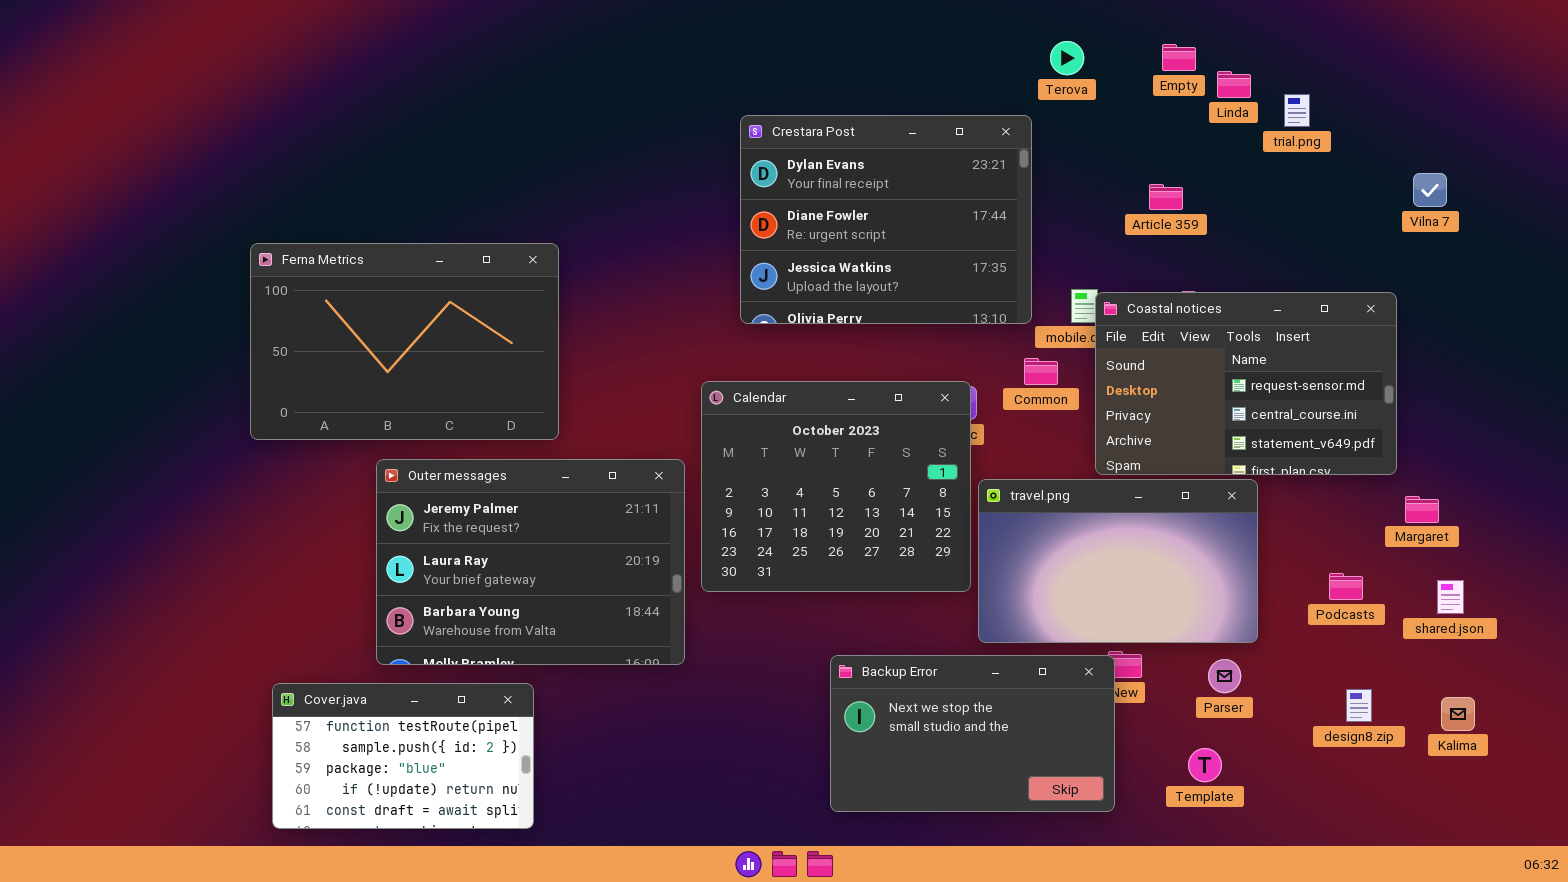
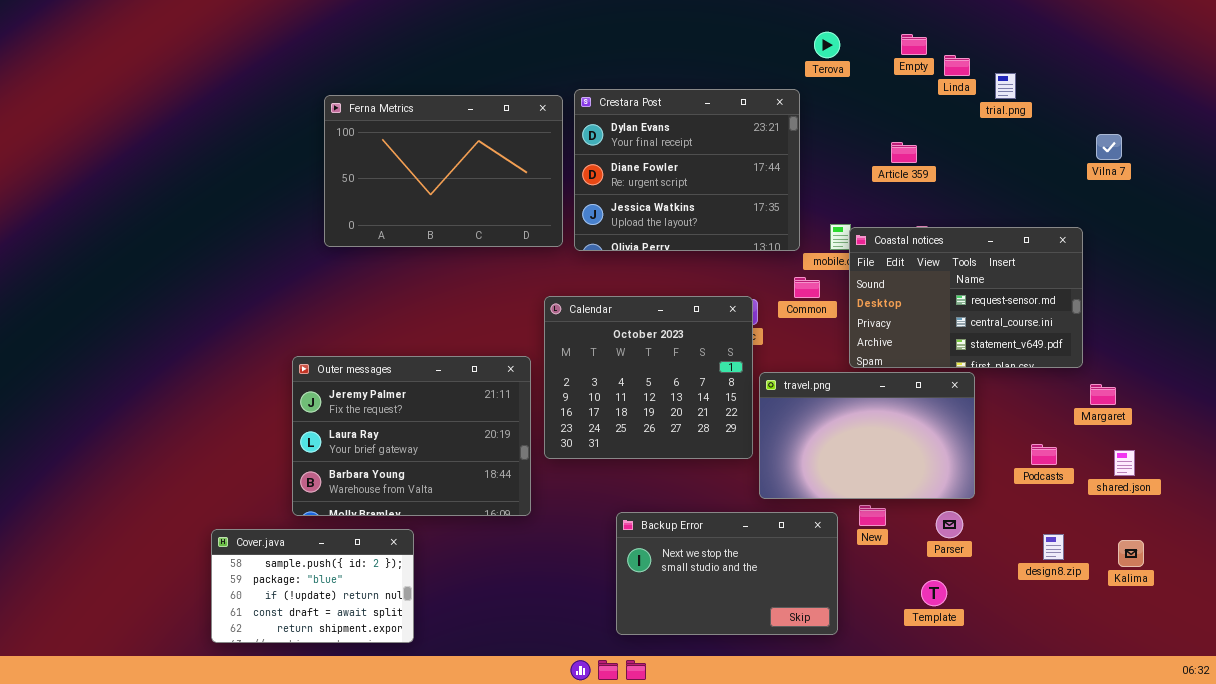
Ferna Metrics: [250,243,559,440] -> [324,95,563,247], moved
Backup Error: [830,655,1115,812] -> [616,512,838,635], moved
Cover.java: [272,683,534,829] -> [211,529,414,643], scrolled down 1 row

